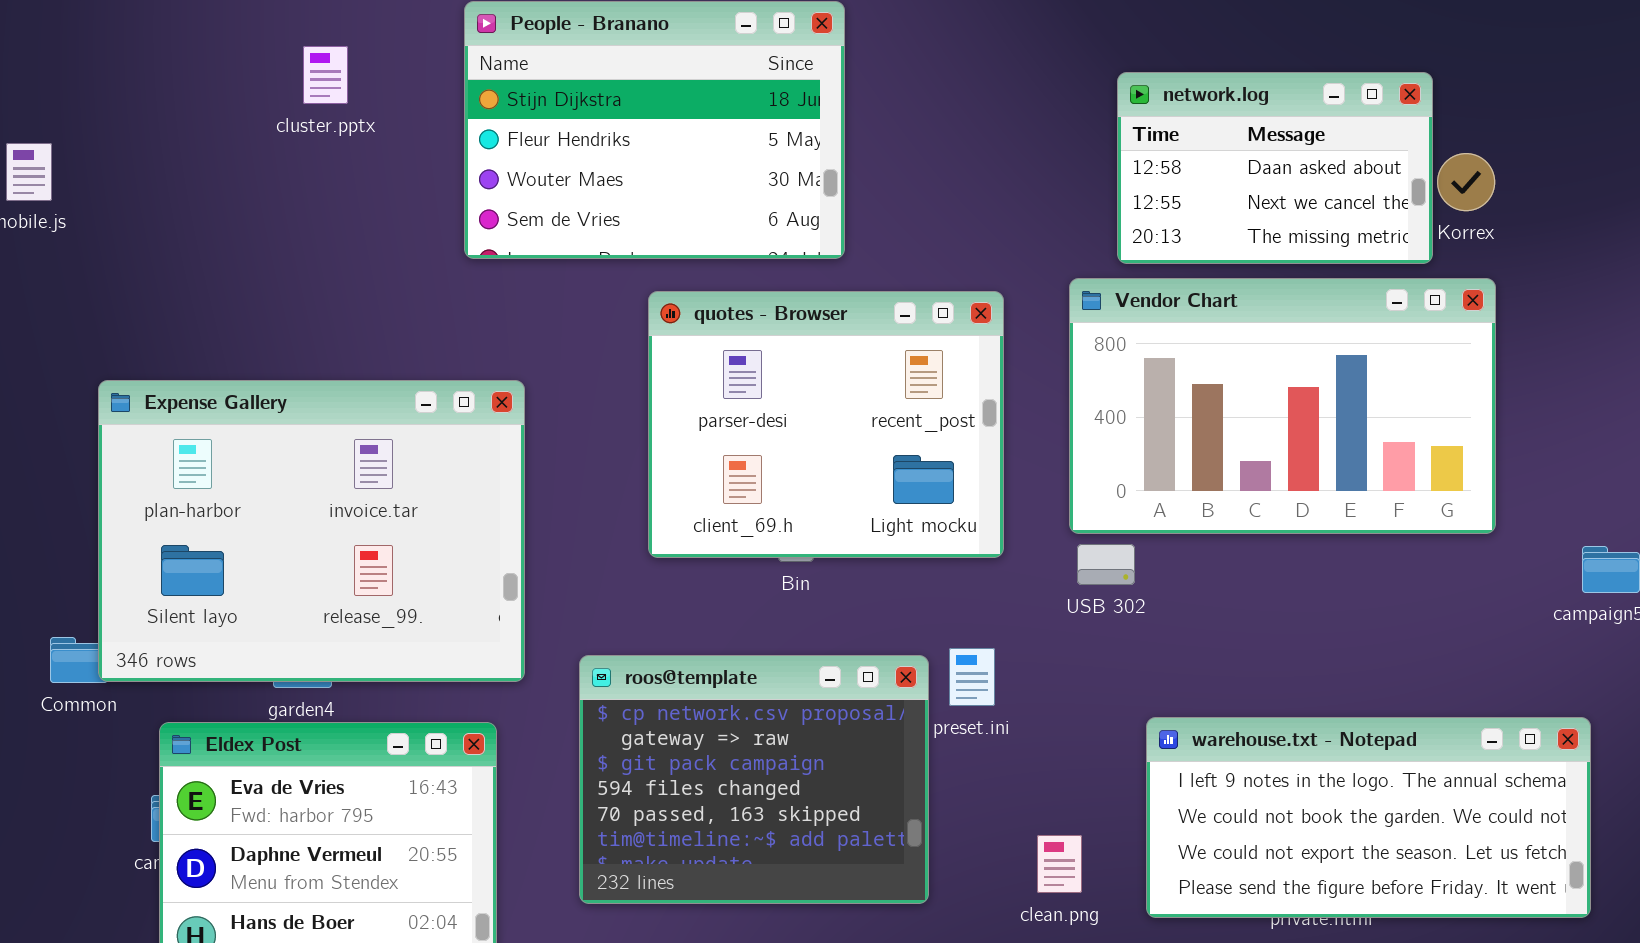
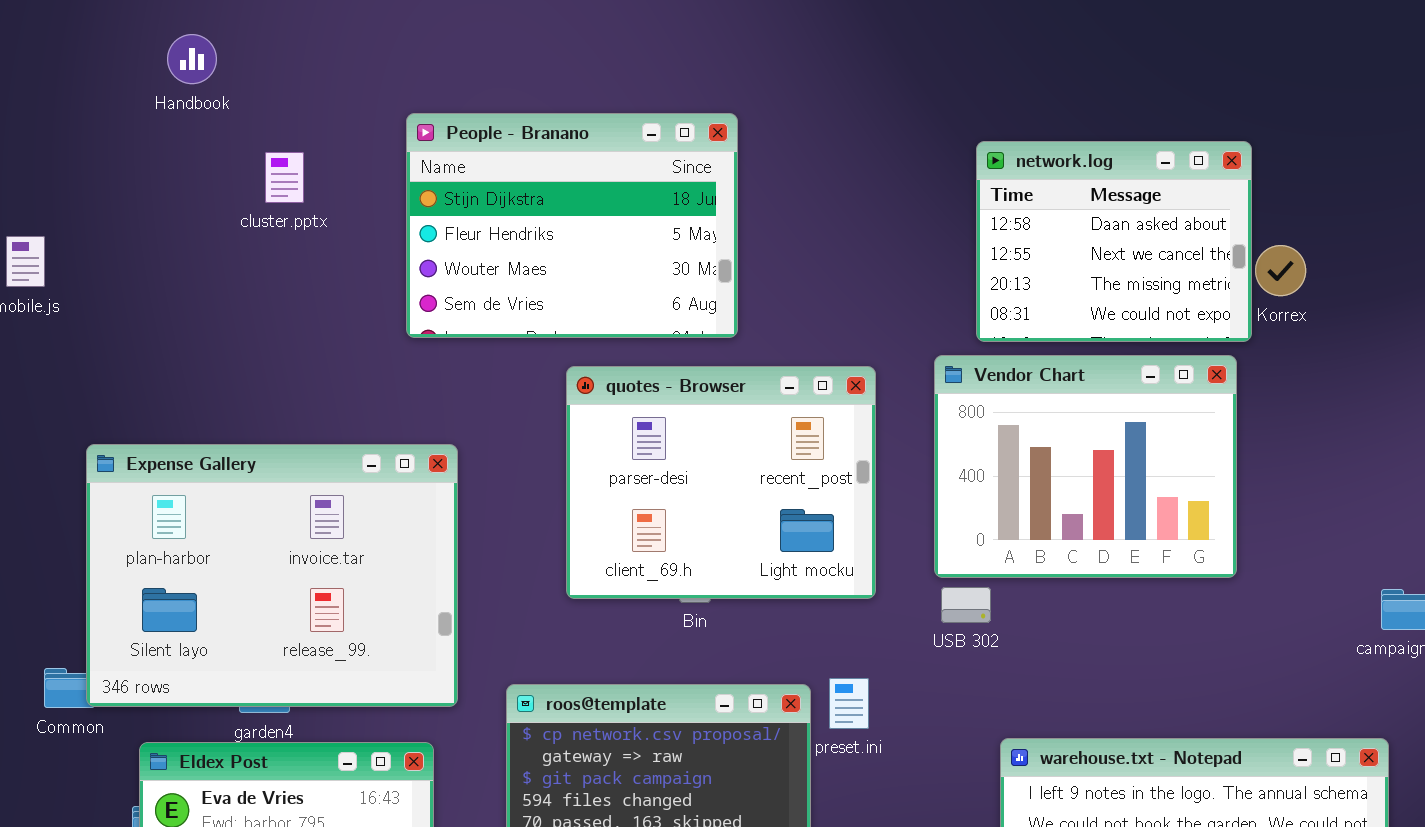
network.log: [1117,72,1433,264] -> [976,141,1252,342], resized
Vendor Chart: [1069,278,1496,534] -> [934,355,1237,578], resized

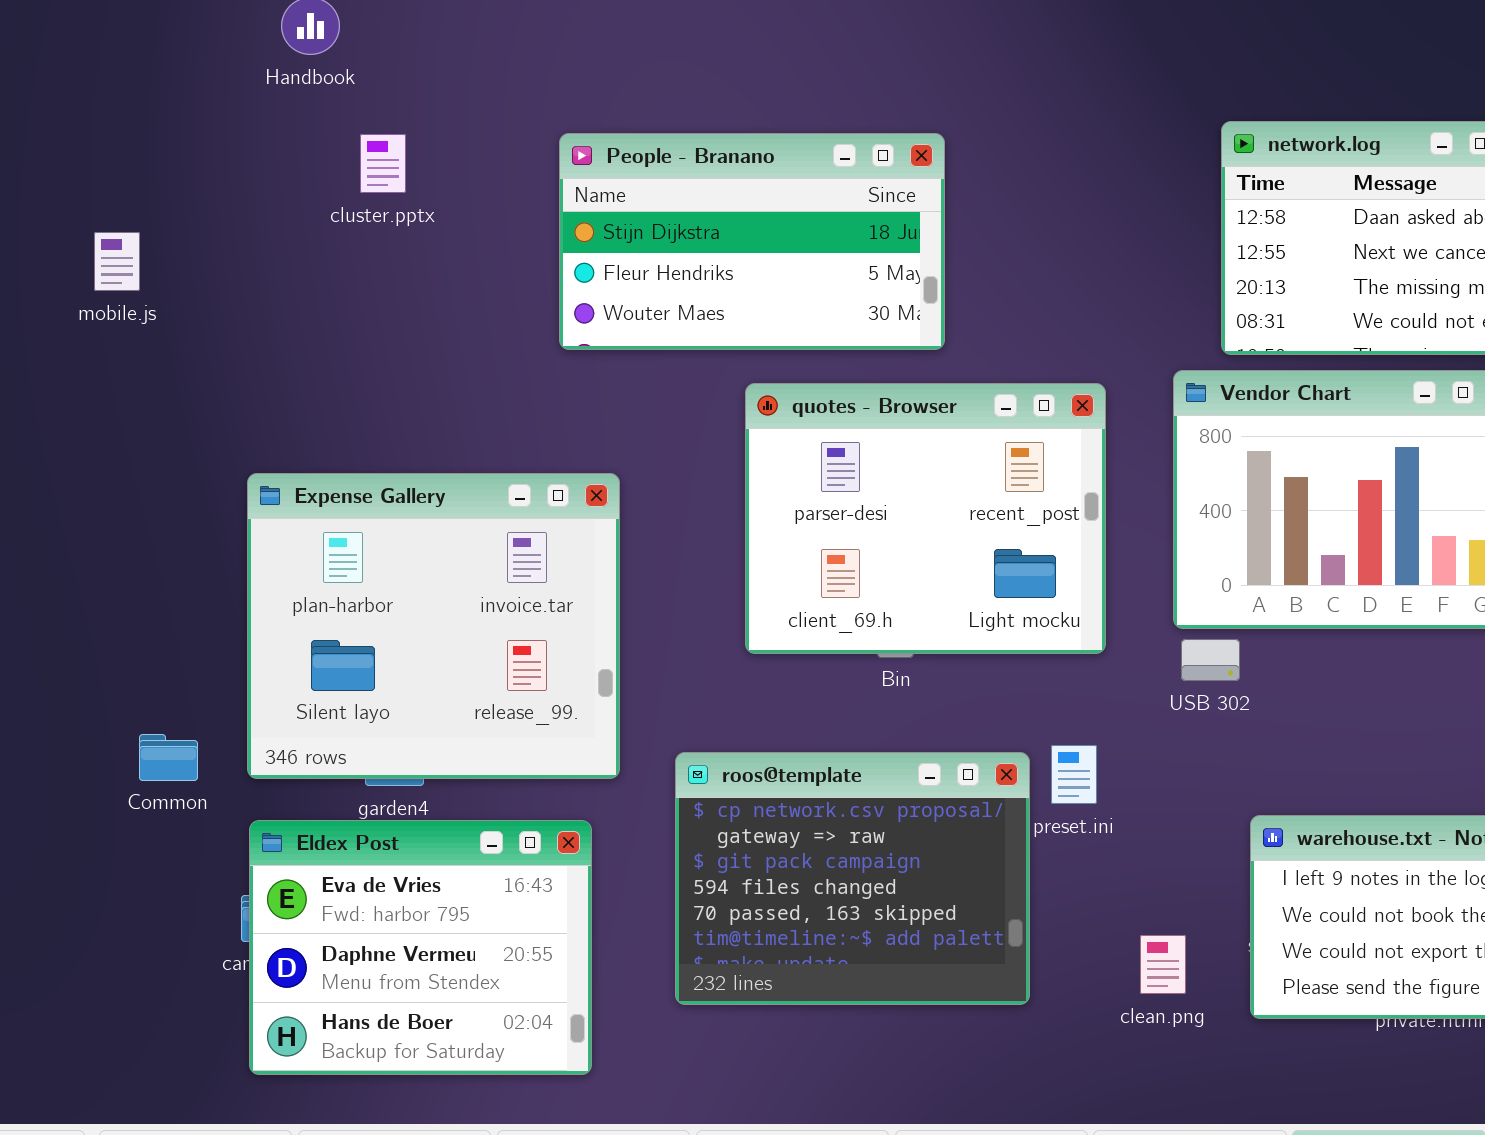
People - Branano: [406,113,738,338] -> [559,133,945,350], resized
cluster.pptx: [265,152,304,203] -> [360,134,406,193], moved
Expense Gallery: [86,444,458,707] -> [247,473,620,779], resized

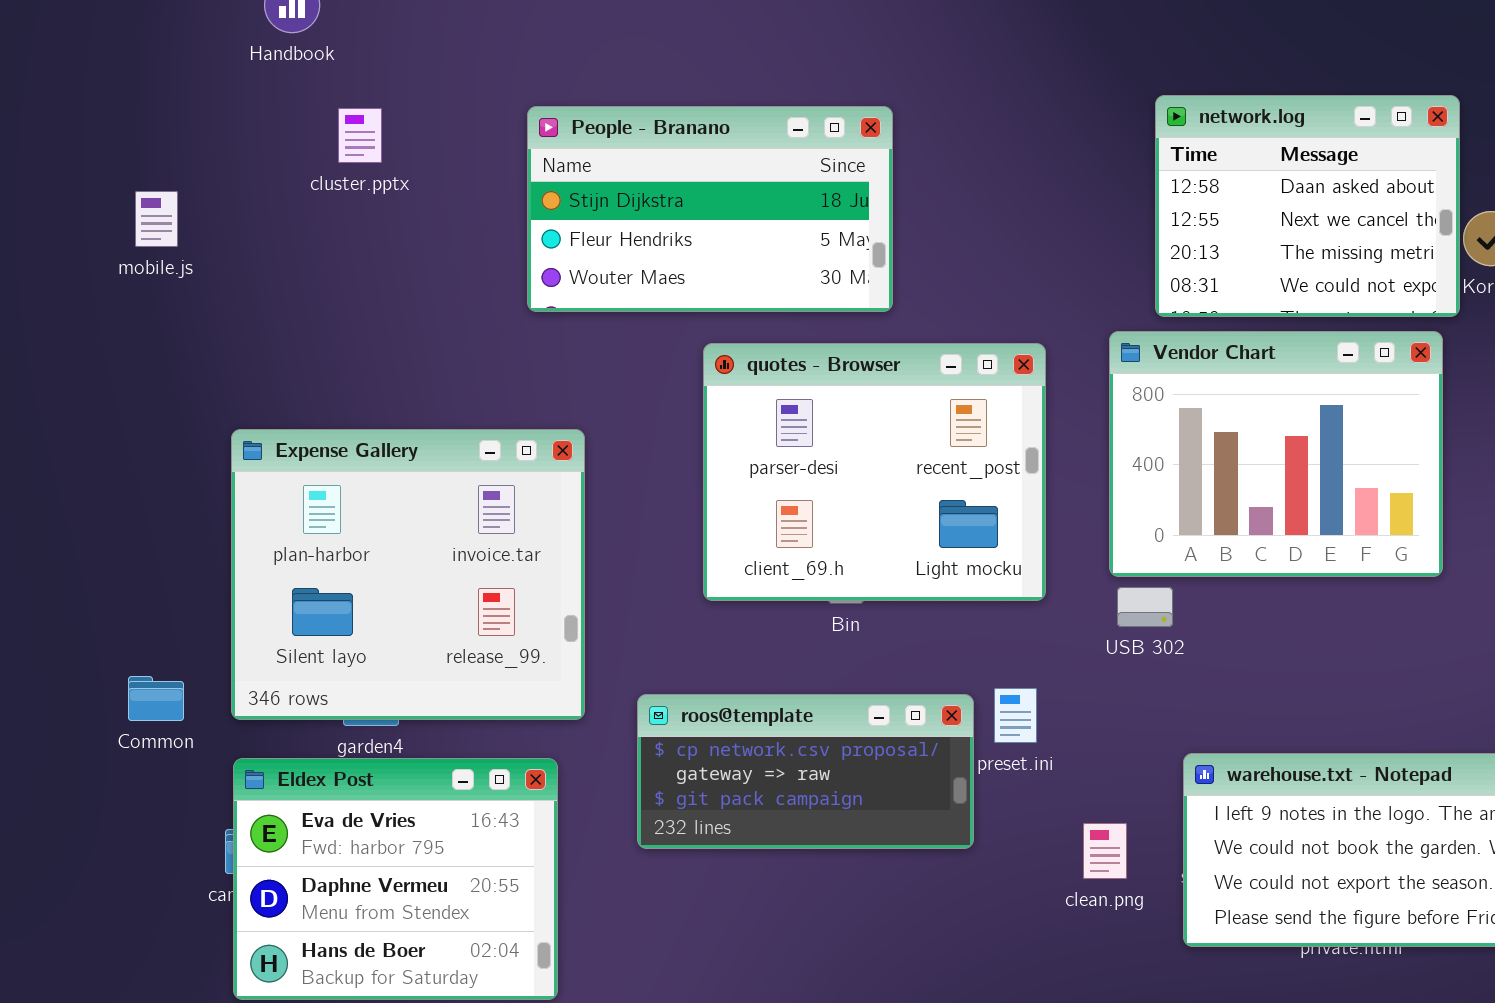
mobile.js: [94,232,140,291] -> [135,191,178,247], moved
roos@template: [675,752,1030,1005] -> [637,694,974,849], resized
clean.png: [1140,935,1186,994] -> [1083,823,1127,879], moved

